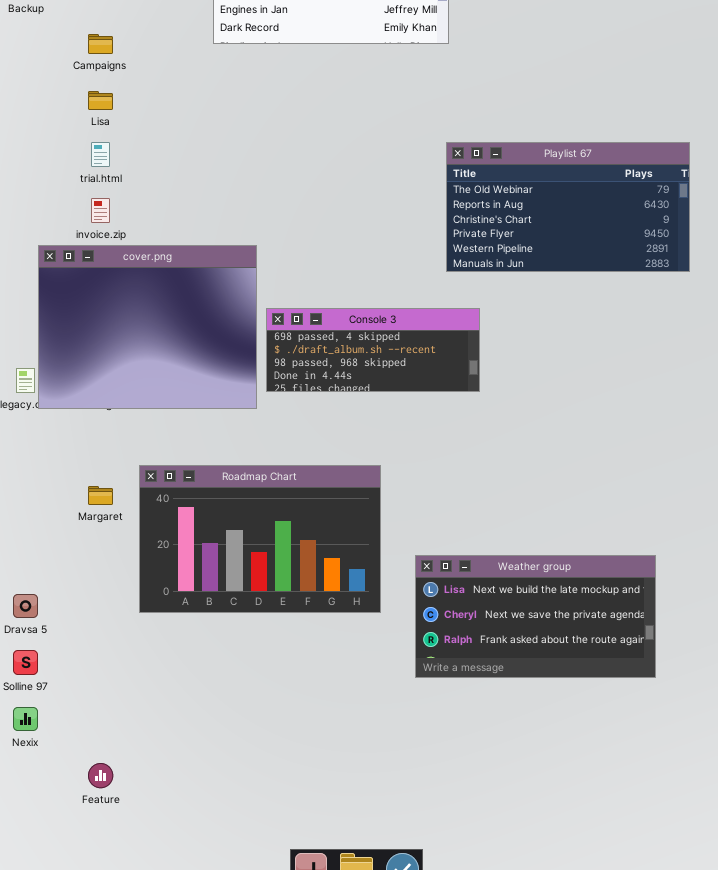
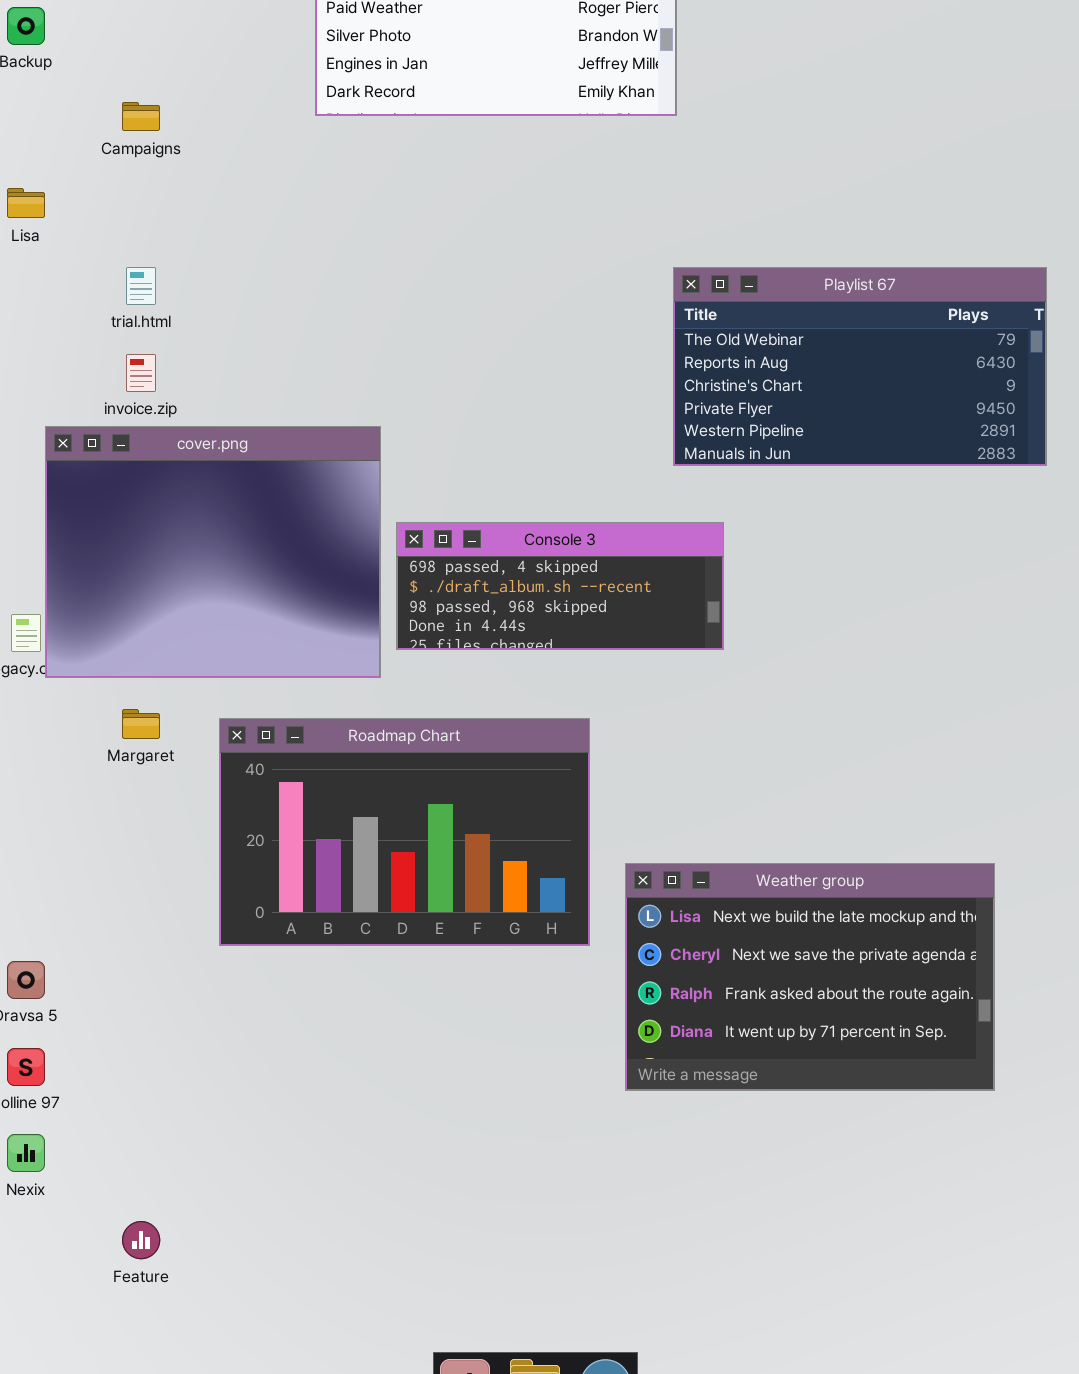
Lisa: [88,91,113,110] -> [7,188,45,218], moved
Roadmap Chart: [139,465,381,613] -> [219,718,590,946], moved
Margaret: [88,486,113,505] -> [122,709,160,739], moved
Weather group: [415,555,656,678] -> [625,863,995,1091], resized

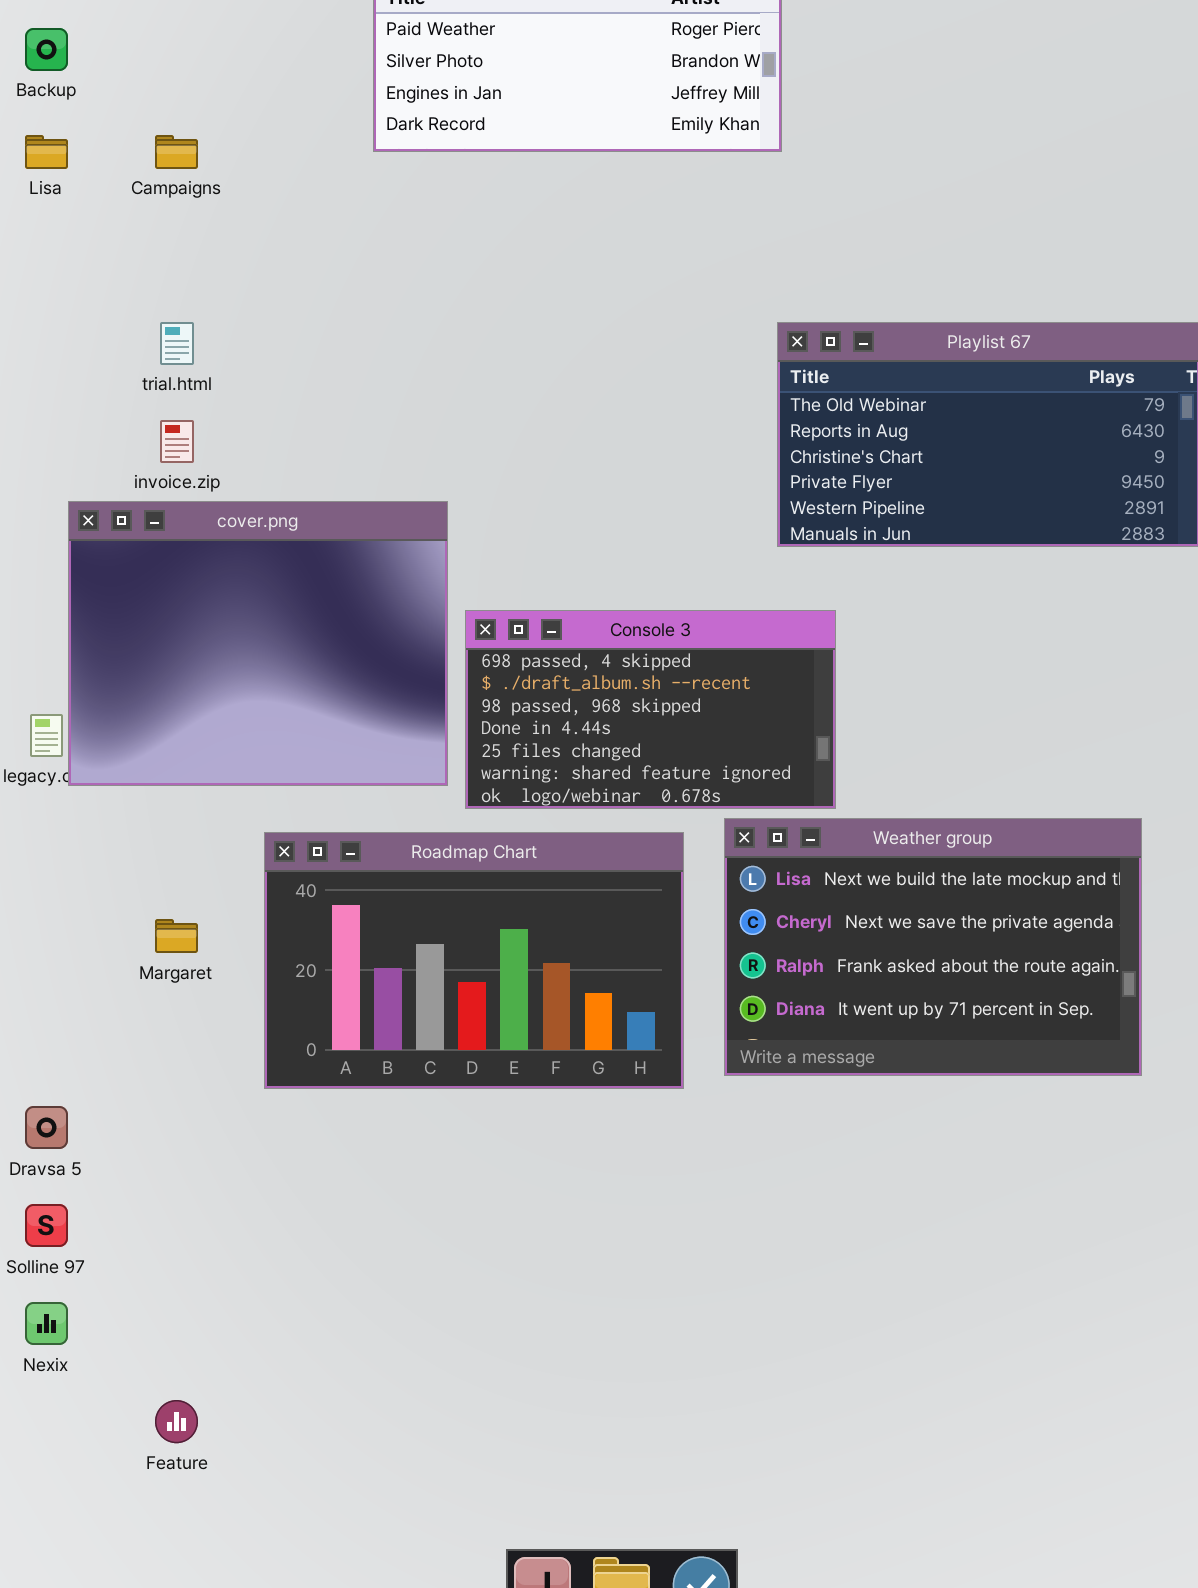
Lisa: [7,188,45,218] -> [25,135,68,169], moved
Console 3: [396,522,724,650] -> [465,610,836,809], resized
Margaret: [122,709,160,739] -> [155,919,198,953], moved
Weather group: [625,863,995,1091] -> [724,818,1142,1076], moved

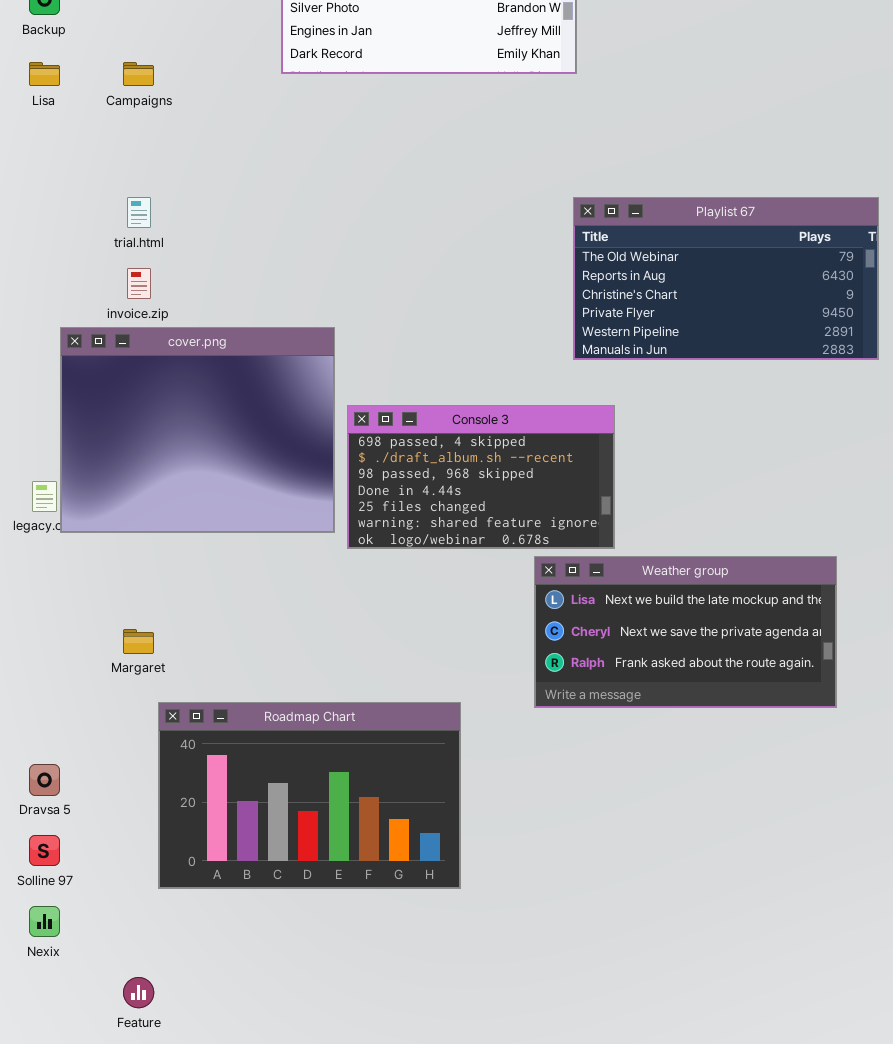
Weather group: [724,818,1142,1076] -> [534,556,837,708], resized
Roadmap Chart: [264,832,684,1089] -> [158,702,461,889], moved

